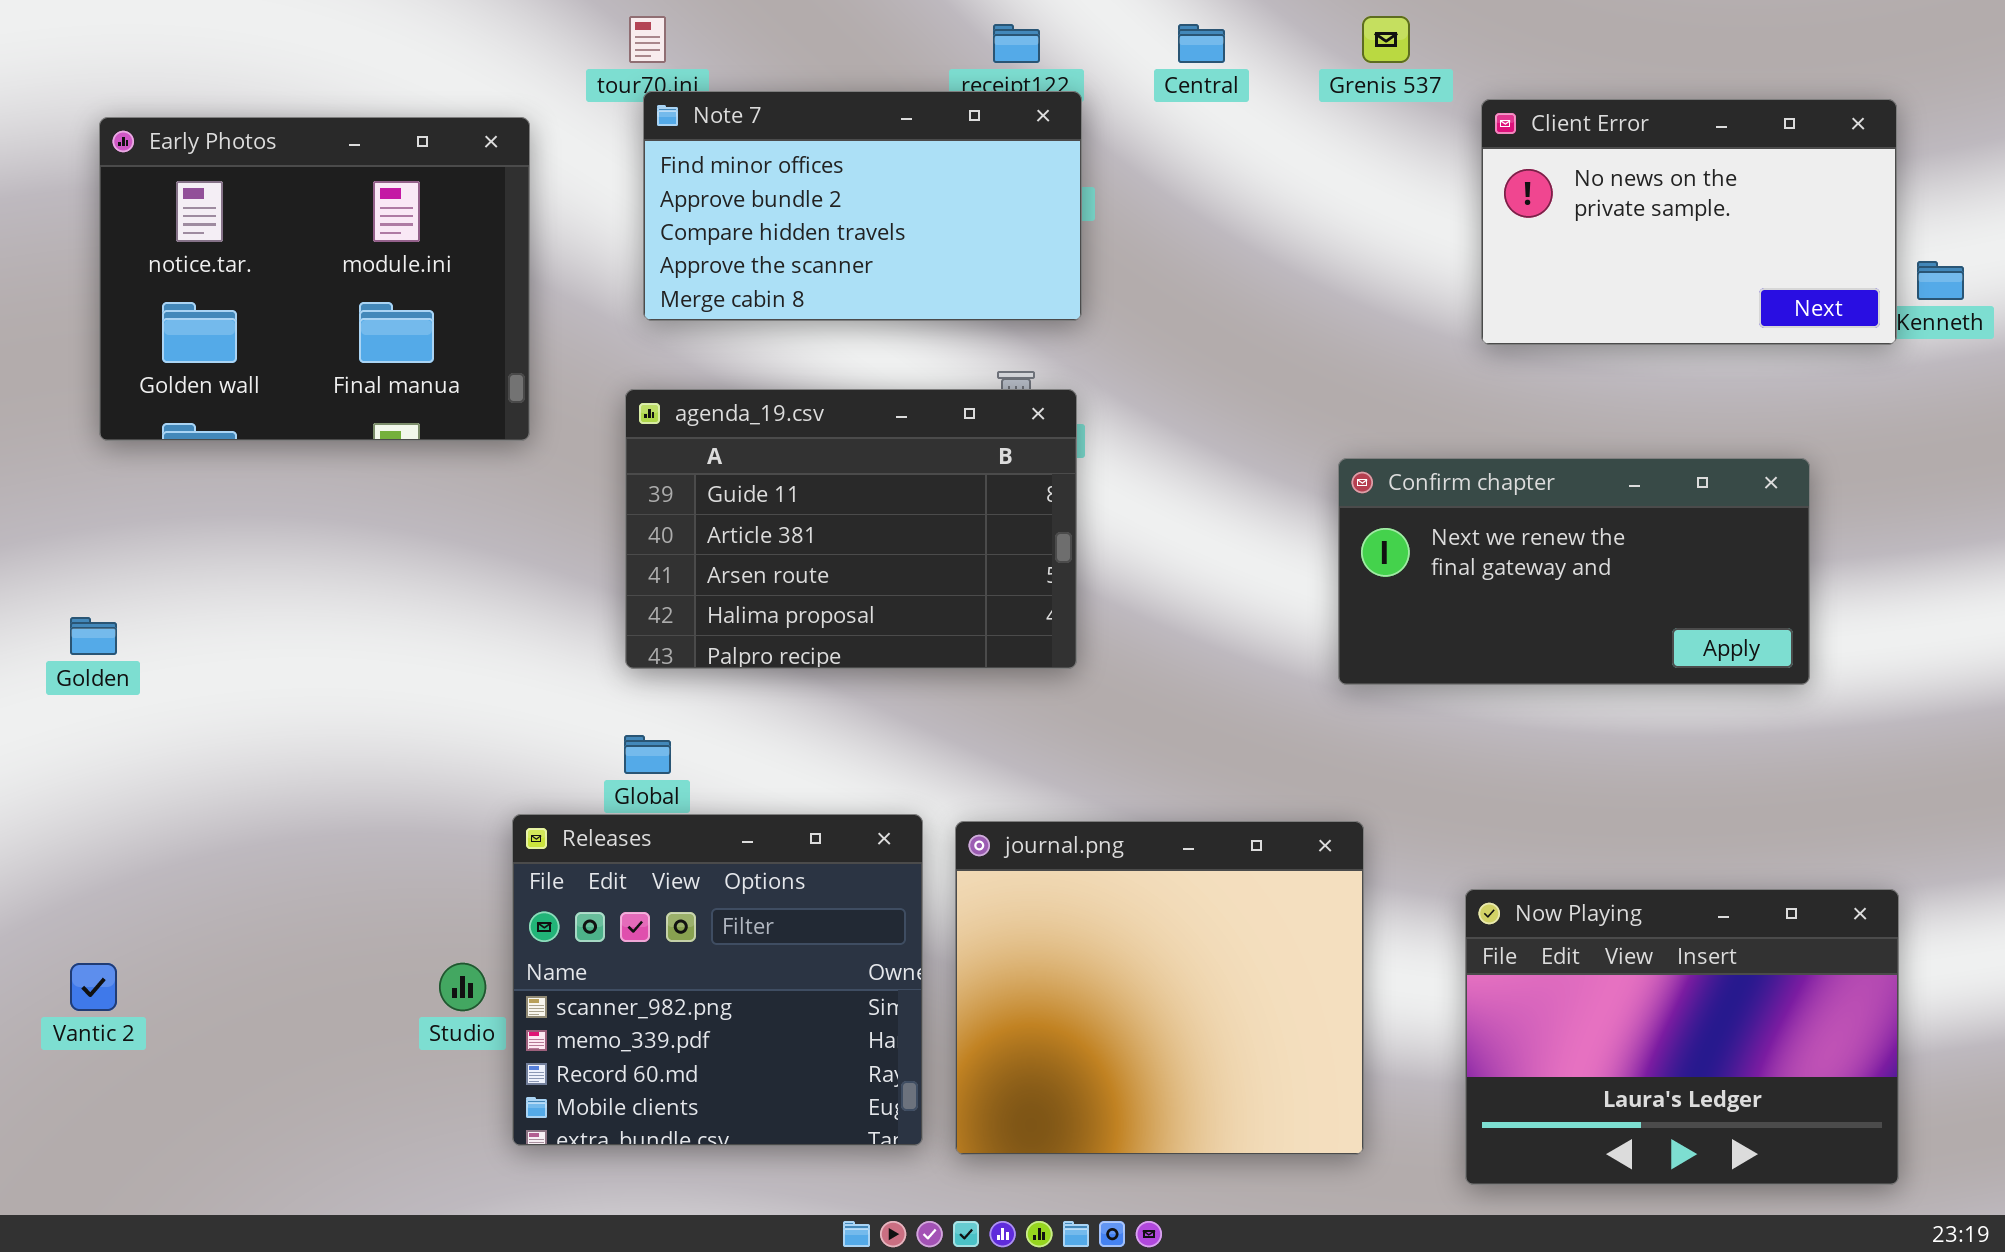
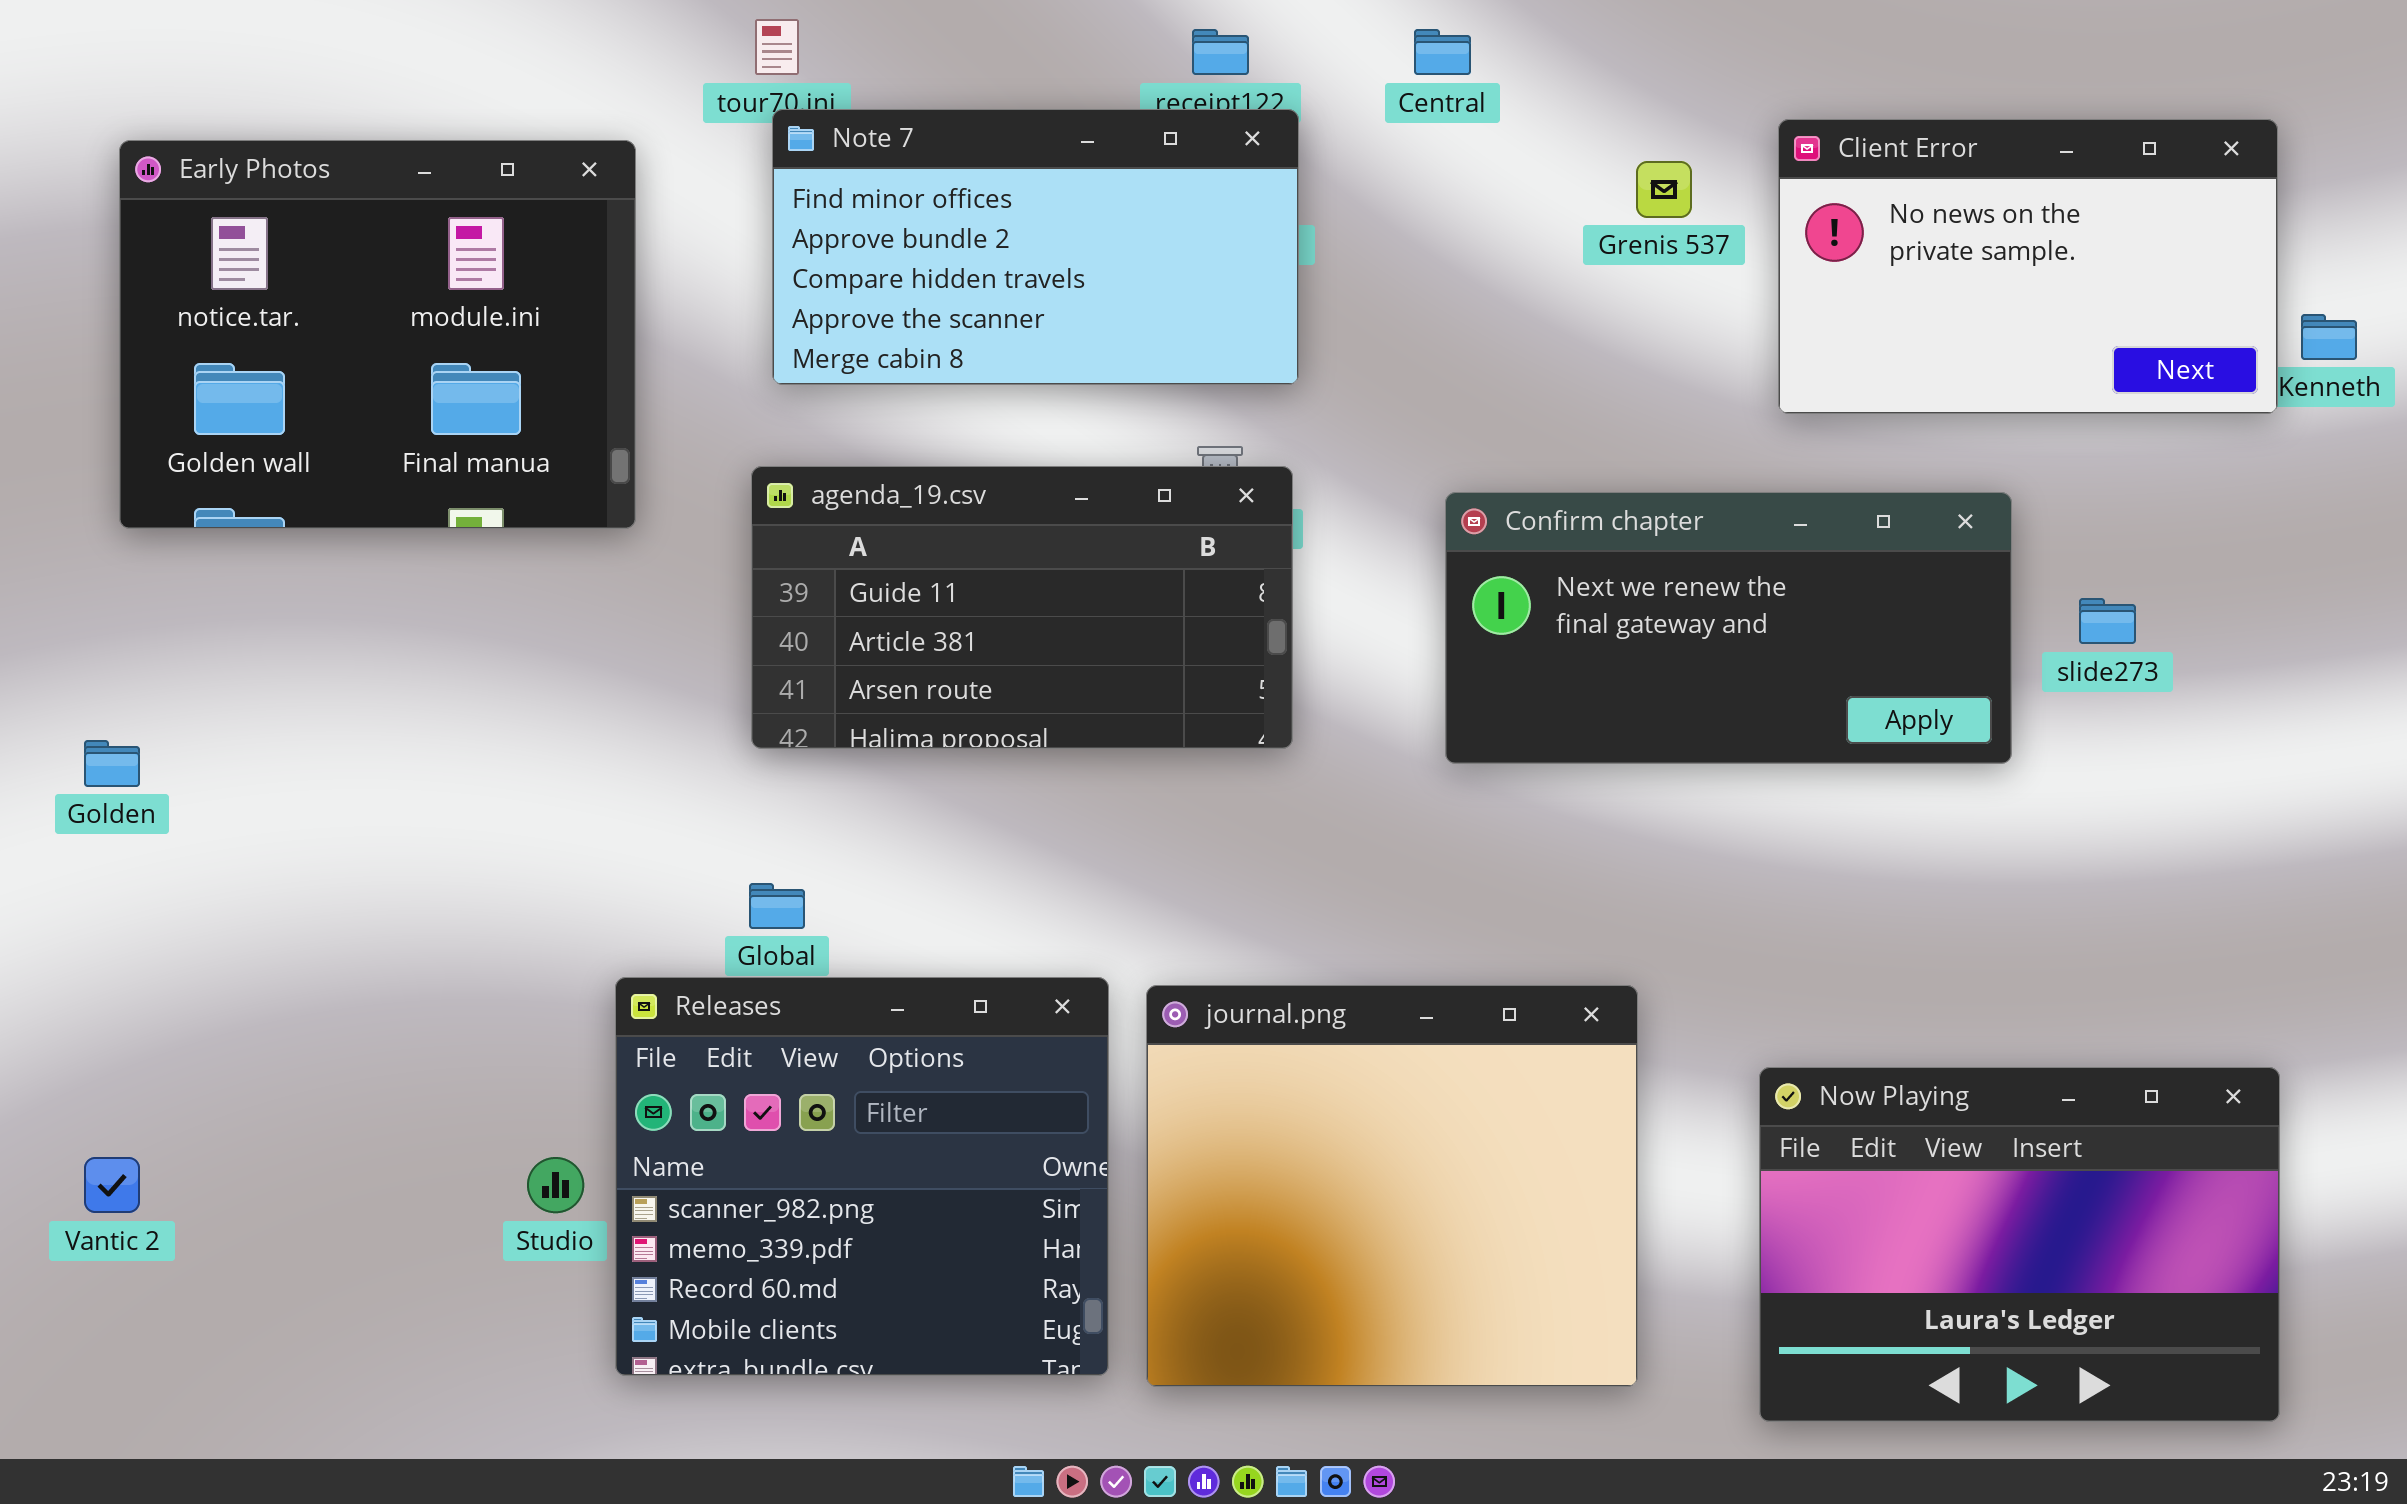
Grenis 537: [1362,16,1410,63] -> [1636,161,1692,218], moved
agenda_19.csv: [625,389,1077,669] -> [751,466,1293,749], resized
Confirm chapter: [1338,458,1810,685] -> [1445,492,2012,764], moved

